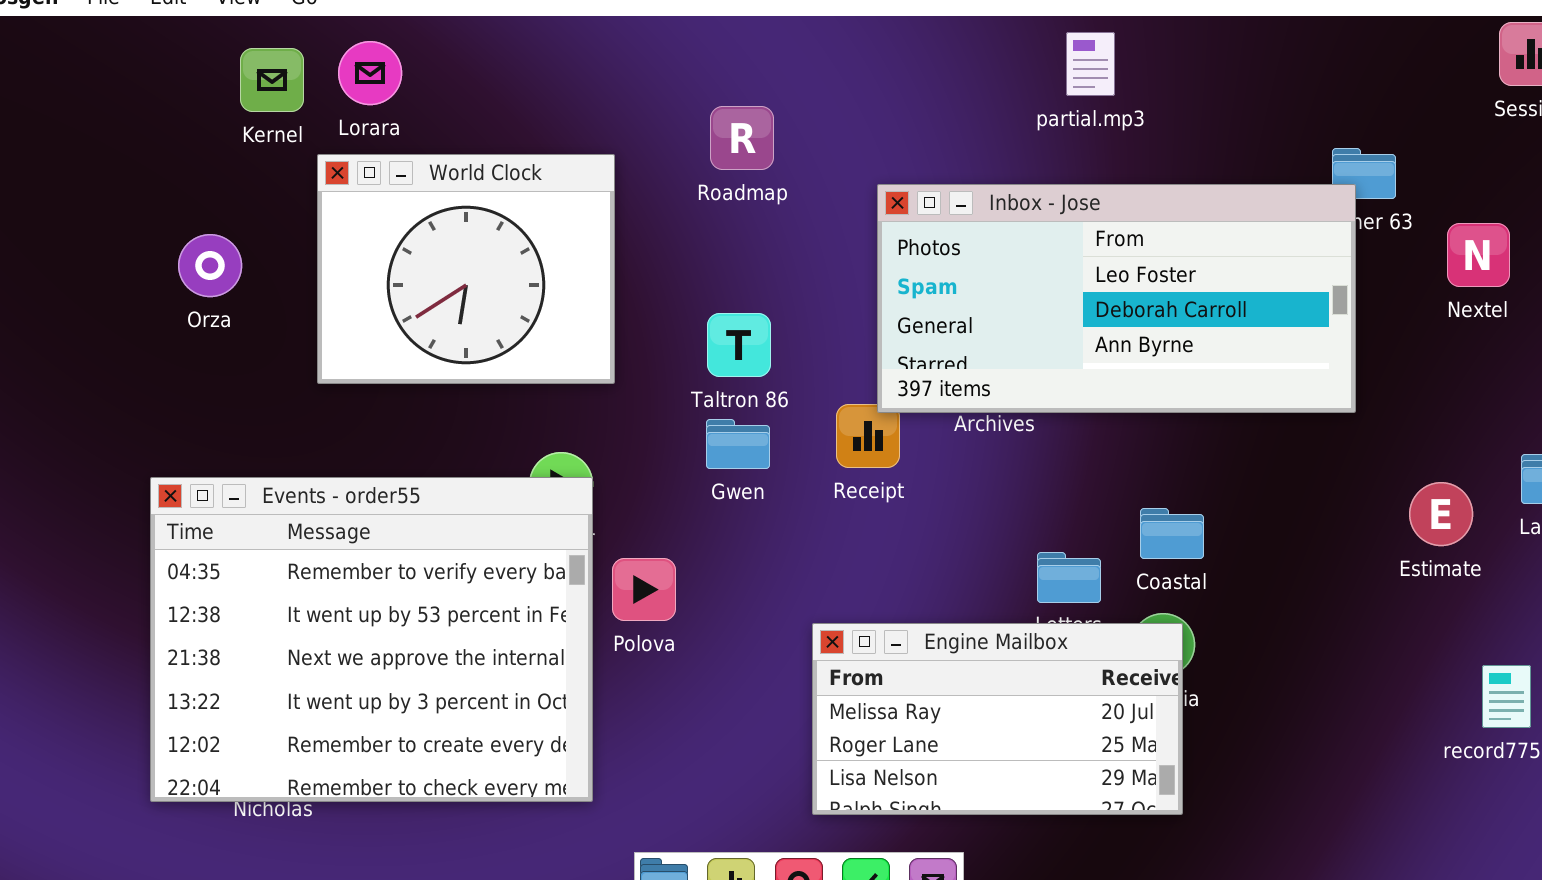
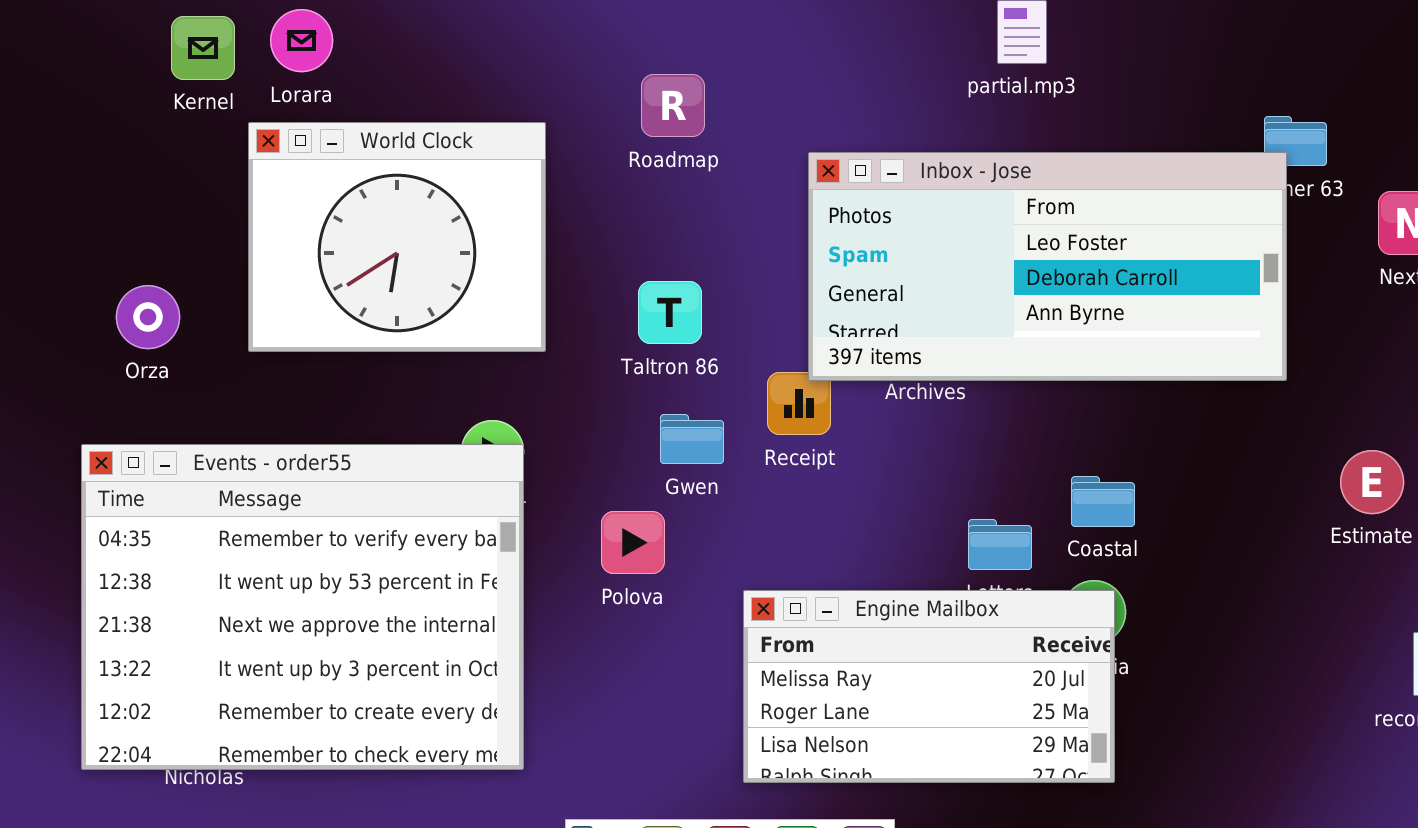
Orza: [178,234,242,297] -> [116,285,180,349], moved
Gwen: [706,419,770,469] -> [660,414,724,464], moved
Polova: [612,558,676,621] -> [601,511,665,574], moved

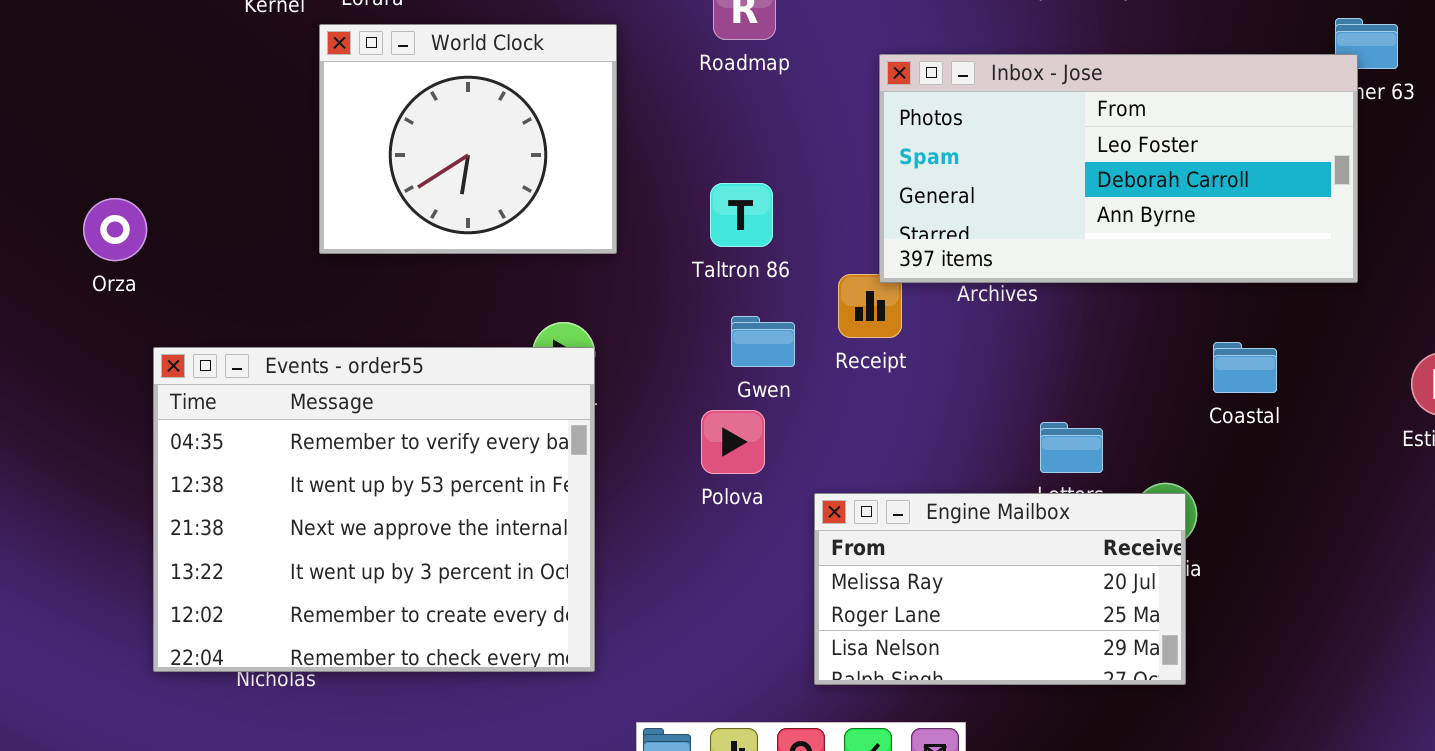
Orza: [116,285,180,349] -> [83,198,147,261], moved
Coastal: [1071,476,1135,527] -> [1213,342,1277,393], moved
Polova: [601,511,665,574] -> [701,410,765,474], moved

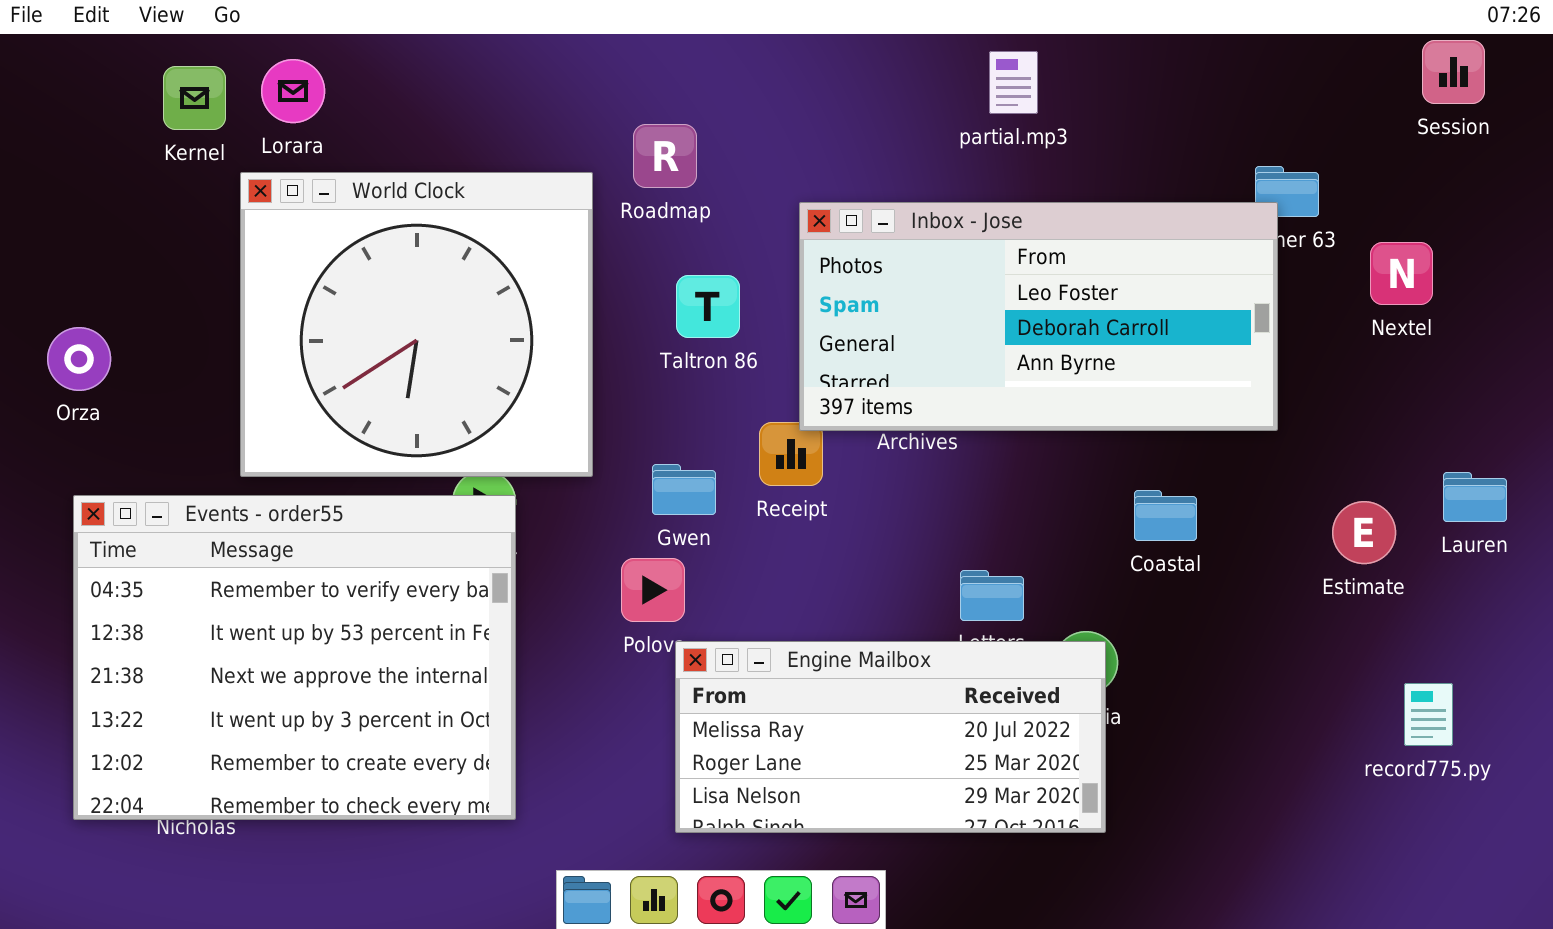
World Clock: [319,24,617,254] -> [240,172,593,477], resized
Taltron 86: [710,183,773,247] -> [676,275,740,338], moved
Orza: [83,198,147,261] -> [47,327,111,391], moved
Engine Mailbox: [814,493,1186,685] -> [675,641,1106,833], resized

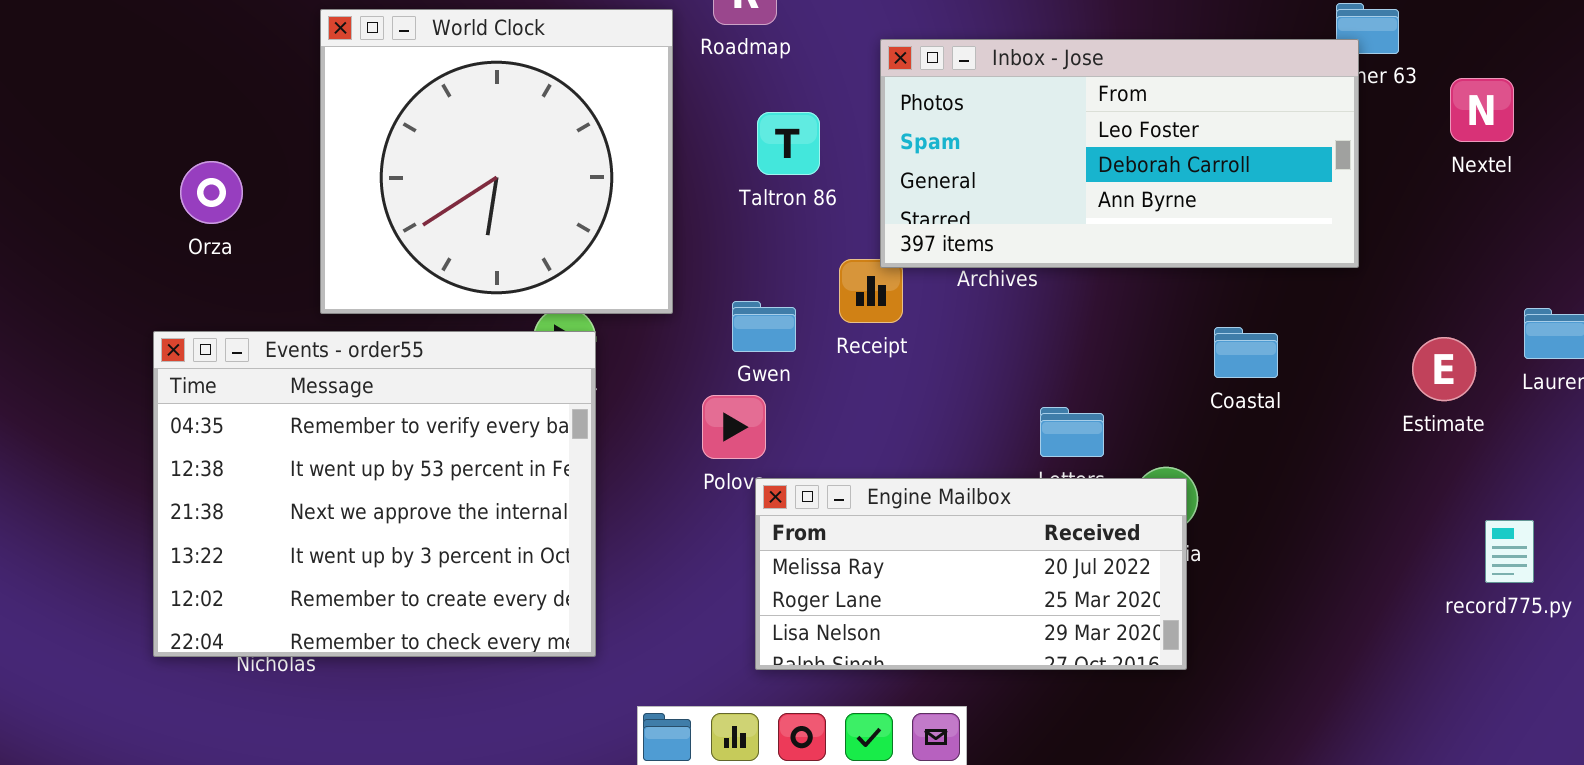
Orza: [47,327,111,391] -> [180,161,243,224], moved

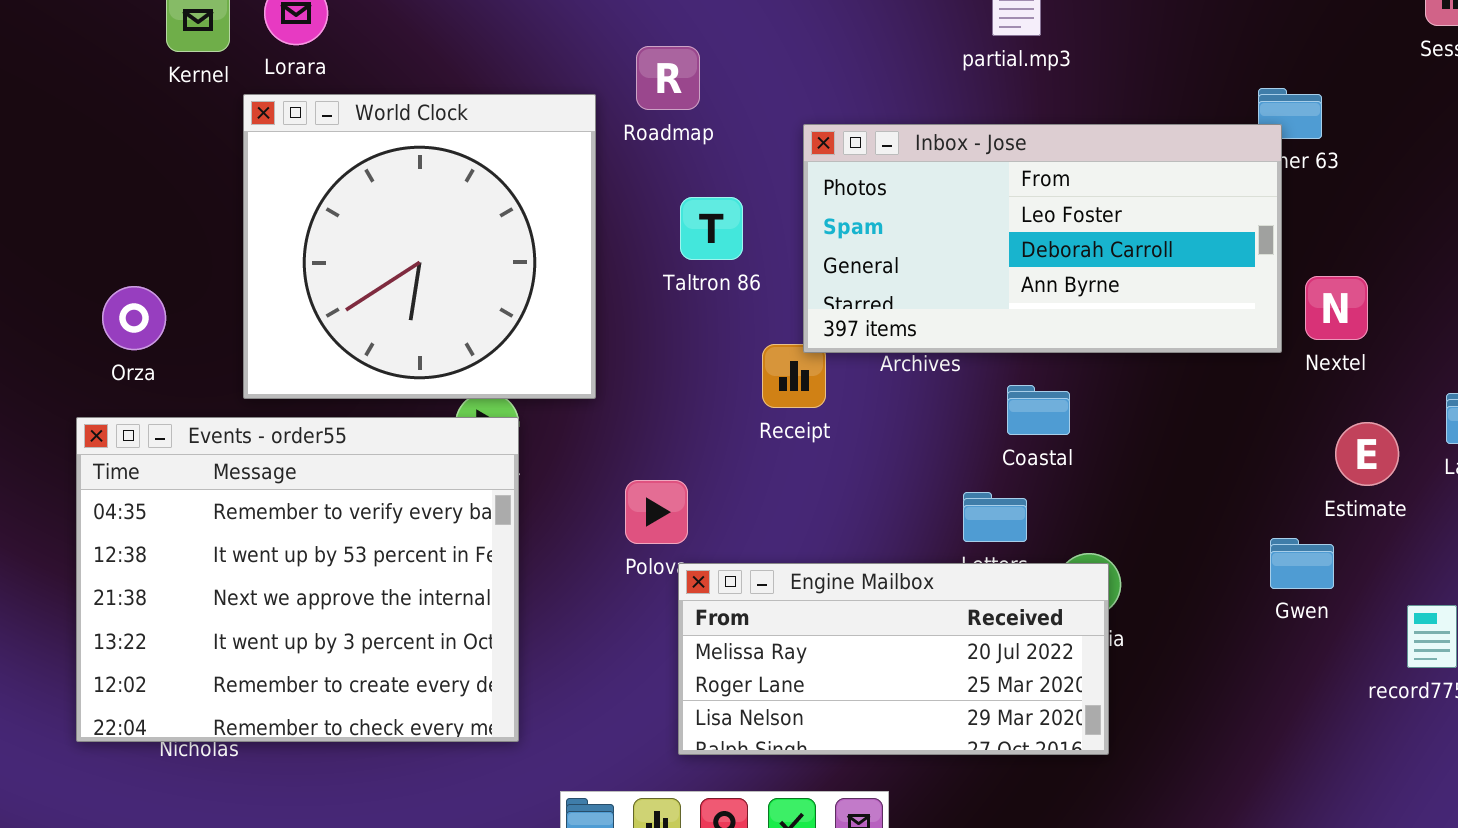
Nextel: [1450,78,1514,142] -> [1305,276,1368,340], moved
Orza: [180,161,243,224] -> [102,286,166,350], moved
Gwen: [732,301,796,352] -> [1270,538,1334,589], moved
Coastal: [1214,327,1278,378] -> [1007,385,1070,435], moved

